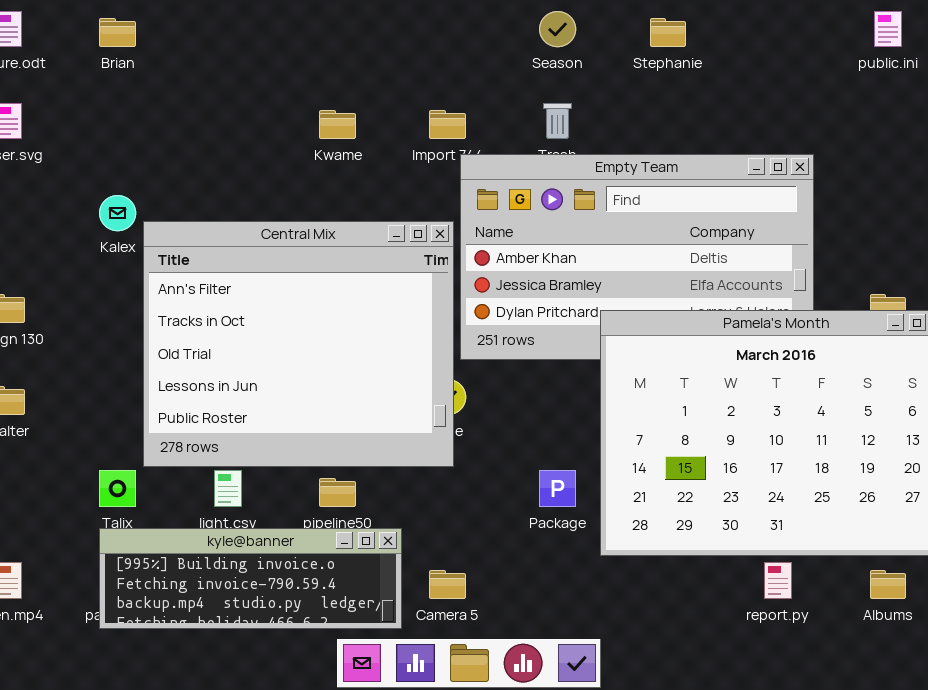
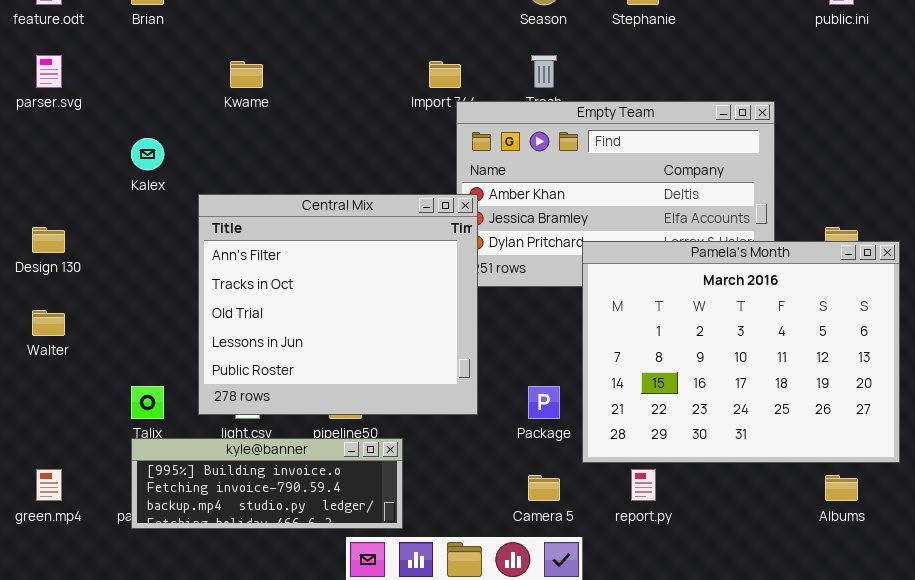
Kwame: [319,110,356,139] -> [230,61,263,88], moved
Central Mix: [143,221,454,467] -> [198,194,478,415], moved
report.py: [764,562,792,599] -> [631,469,656,501], moved
Camera 5: [429,570,466,599] -> [528,475,560,501], moved

